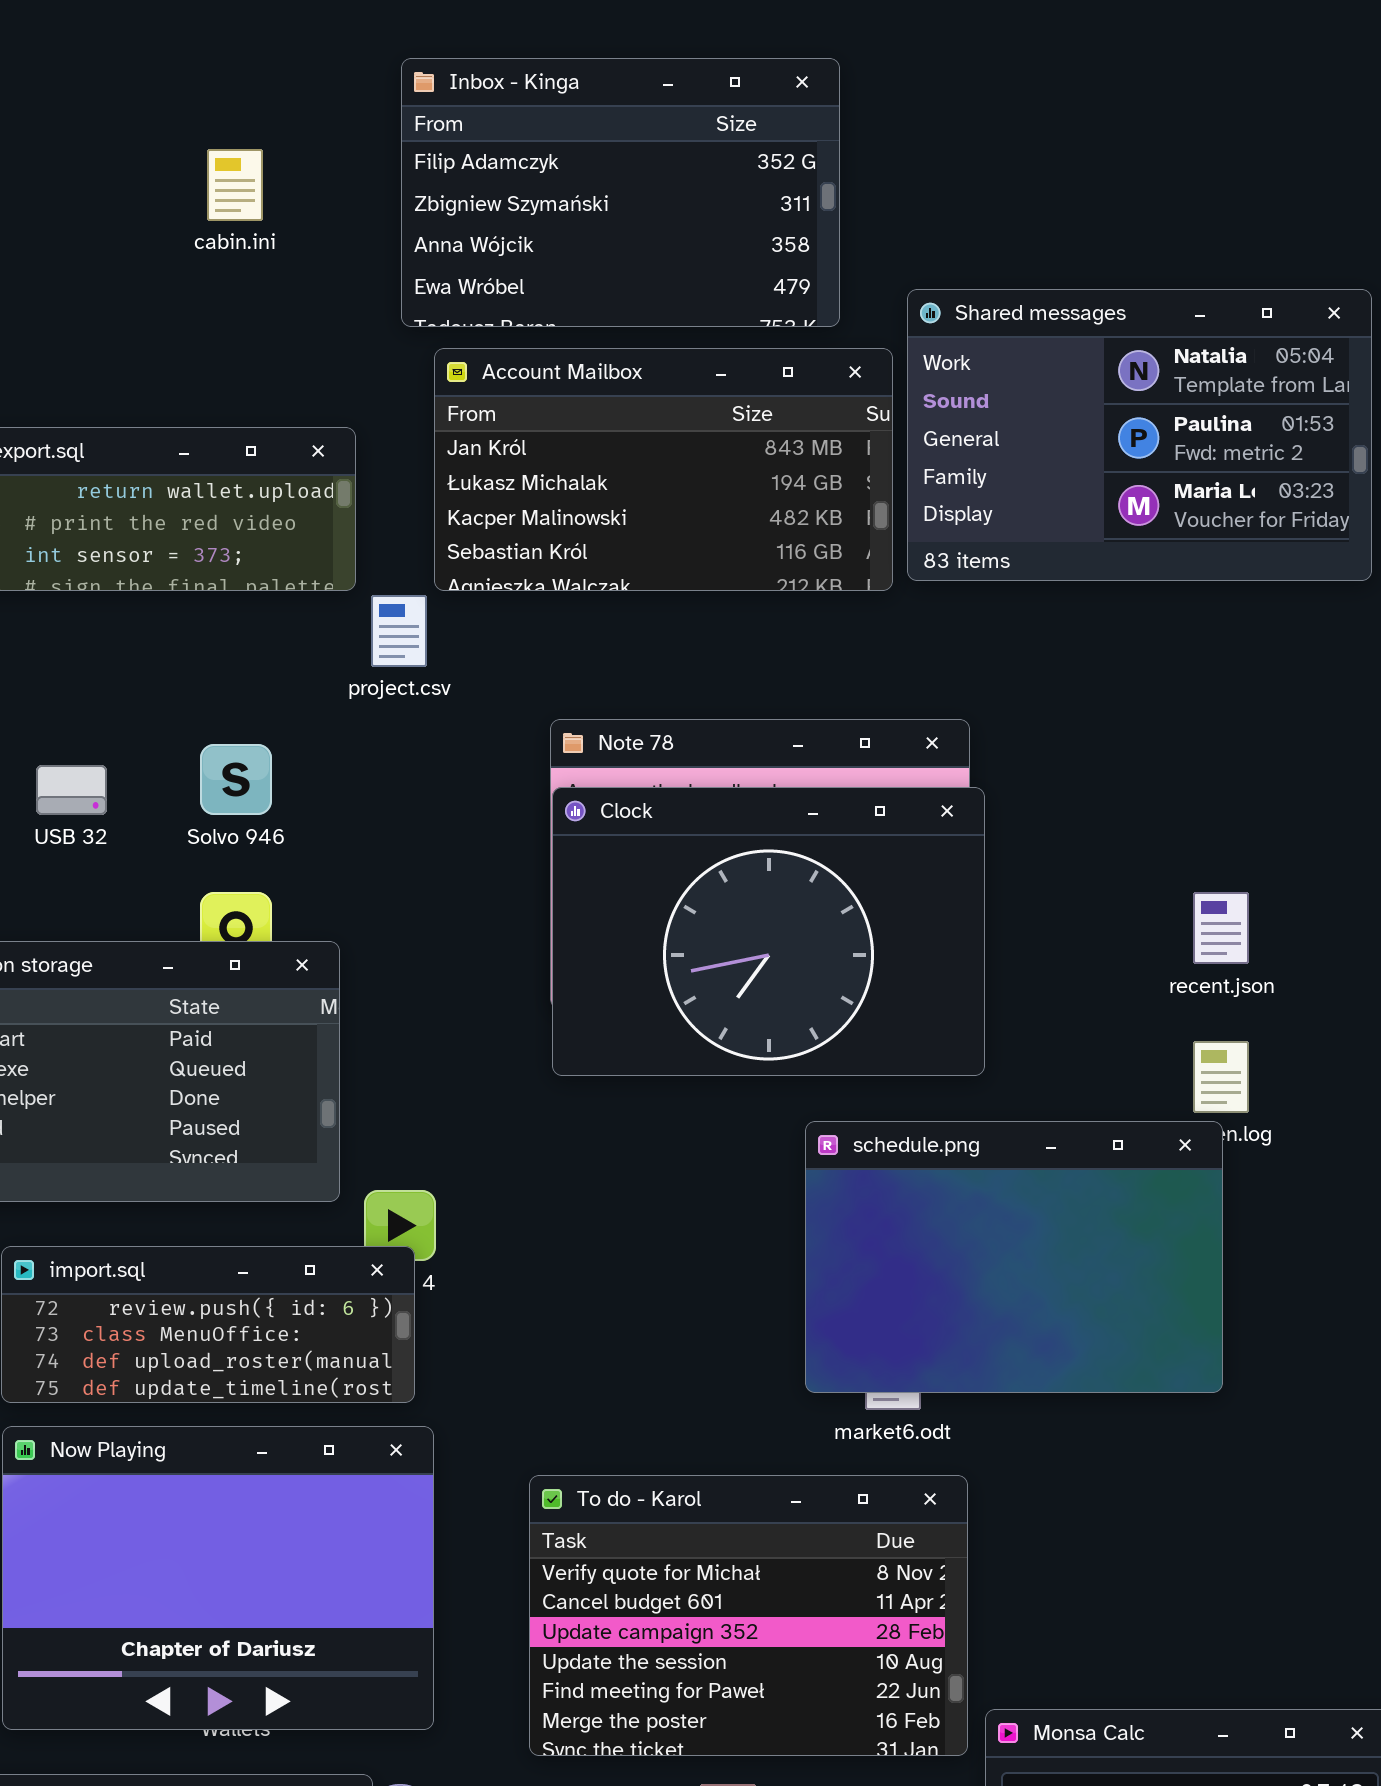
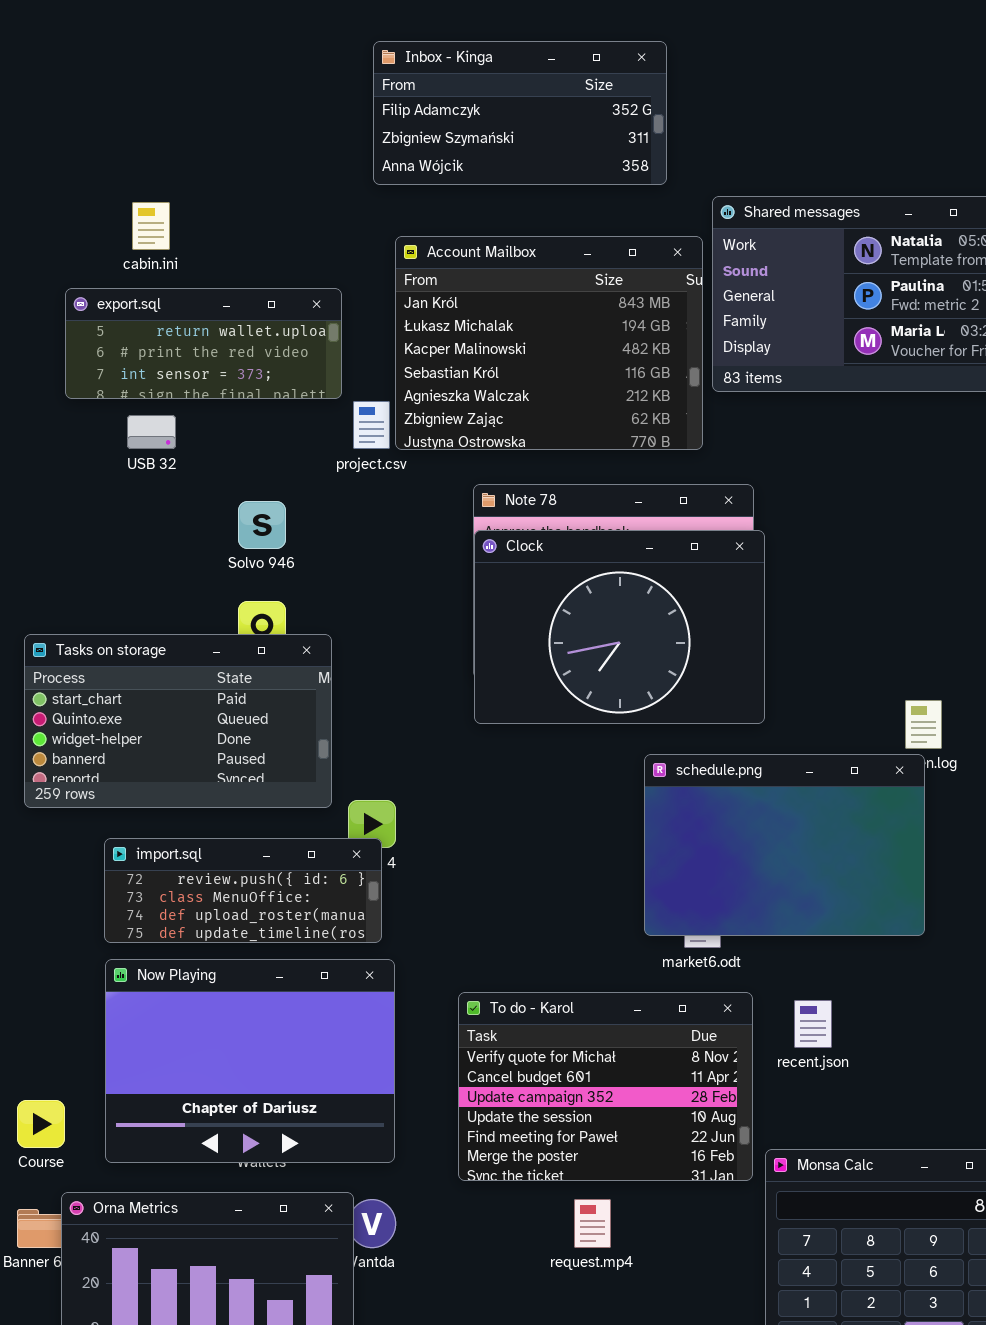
Inbox - Kinga: [401,58,840,327] -> [373,41,667,185], resized
cabin.ini: [207,149,263,221] -> [132,202,170,250], moved
Account Mailbox: [434,348,893,591] -> [395,236,703,450], resized
USB 32: [36,765,107,815] -> [127,415,176,449], moved
recent.json: [1193,892,1249,964] -> [794,1000,832,1048], moved

